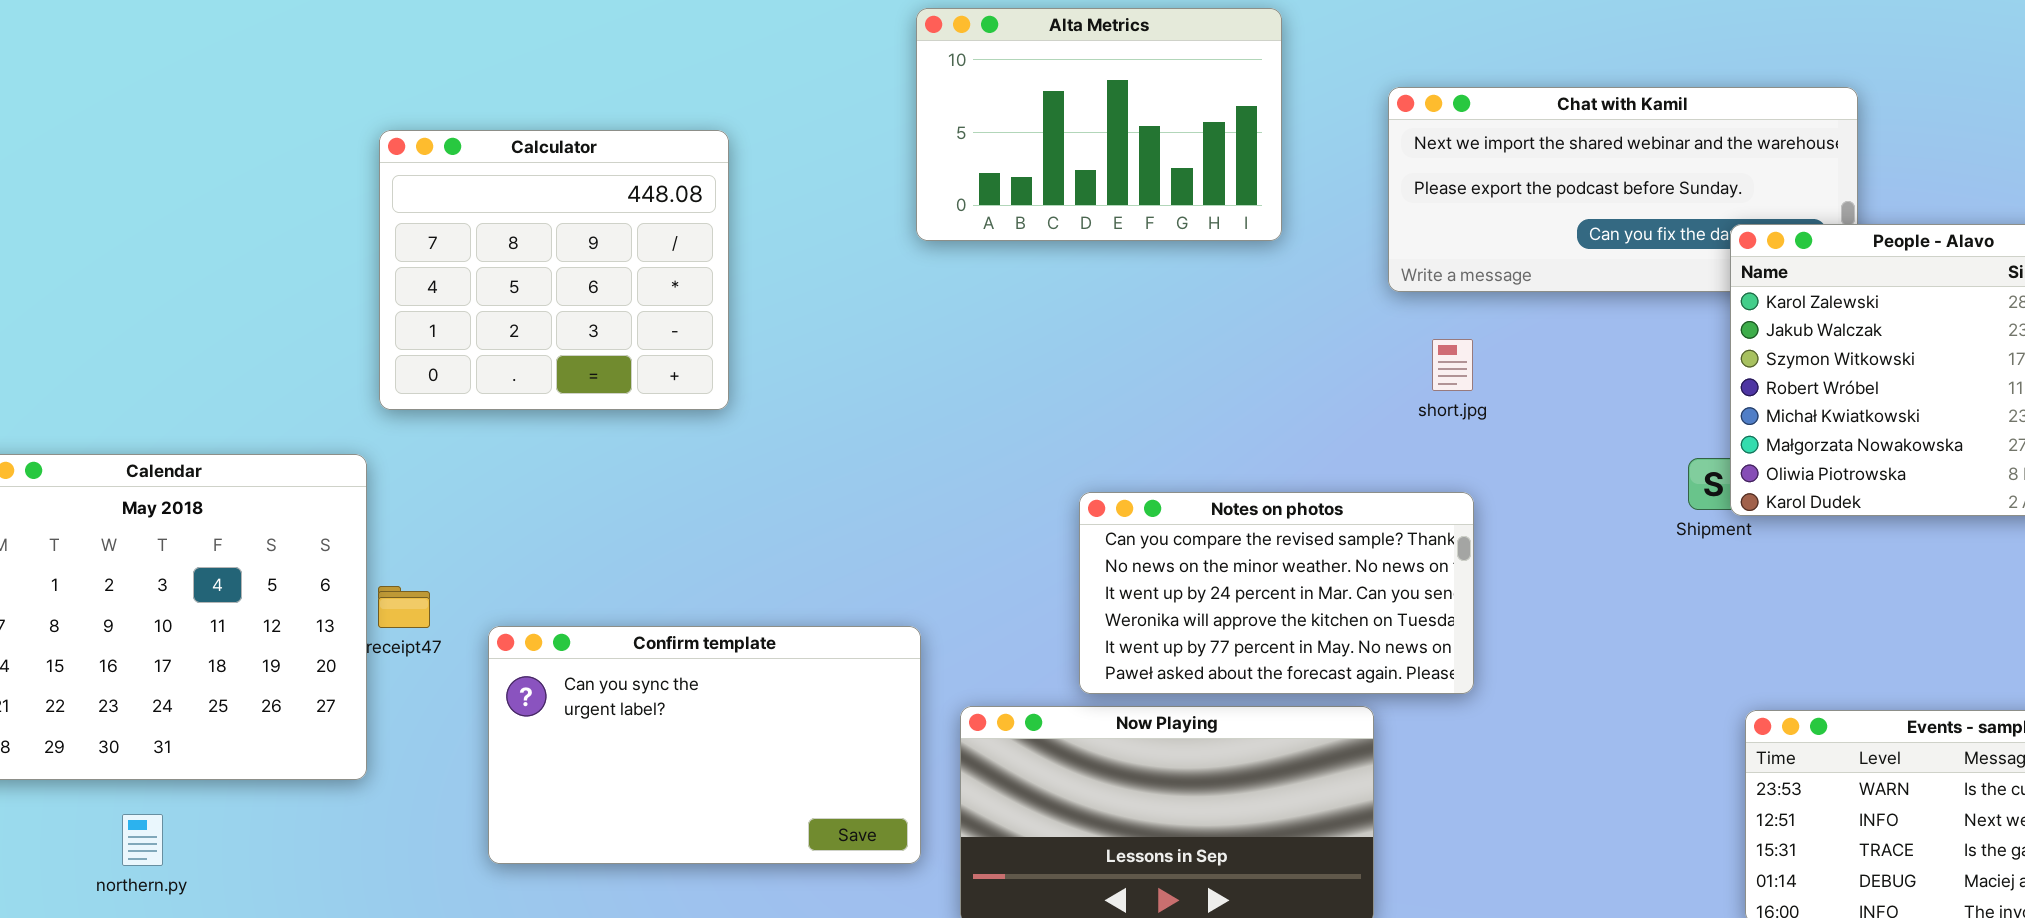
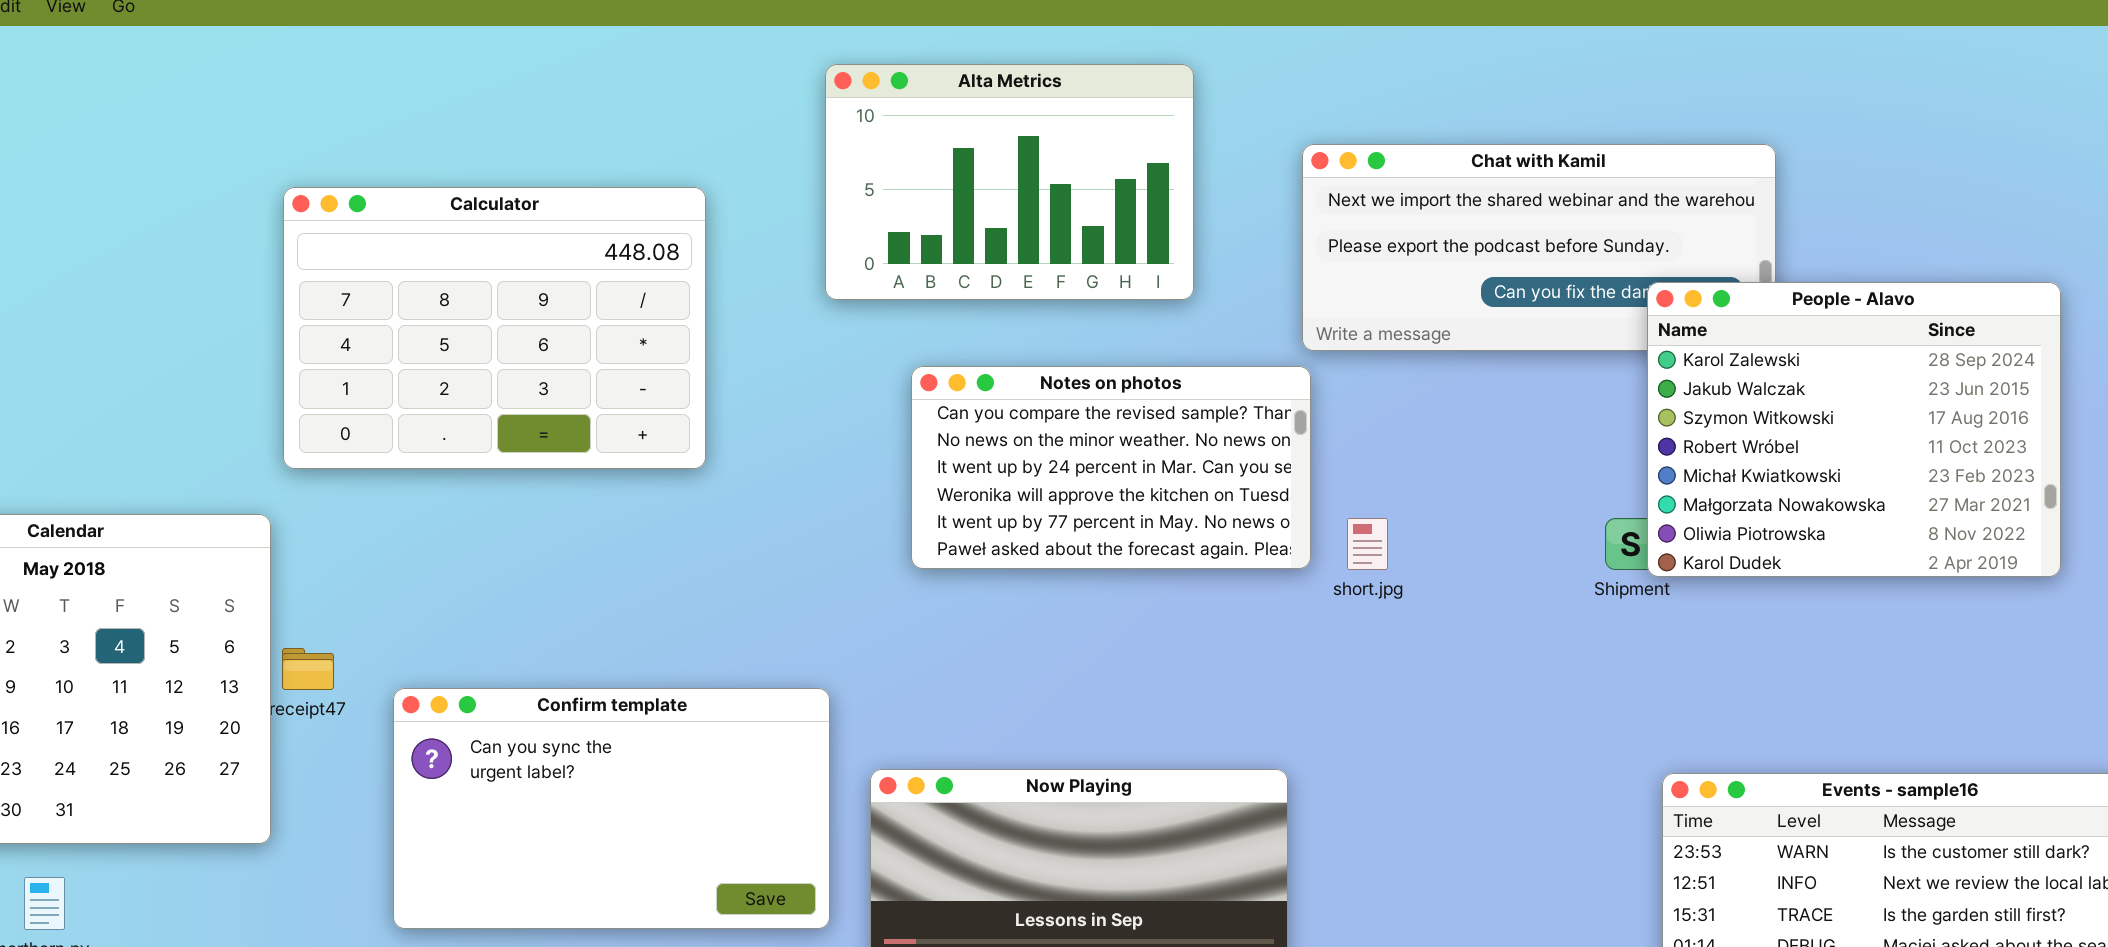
Calculator: [379,130,729,410] -> [283,187,706,469], resized
short.jpg: [1432,339,1473,391] -> [1347,518,1388,570], moved
Notes on photos: [1079,492,1474,694] -> [911,366,1311,569], moved

